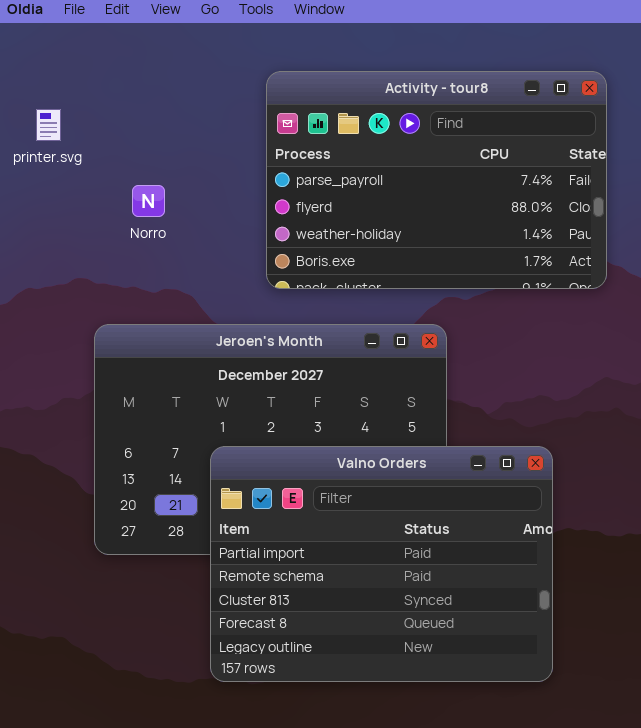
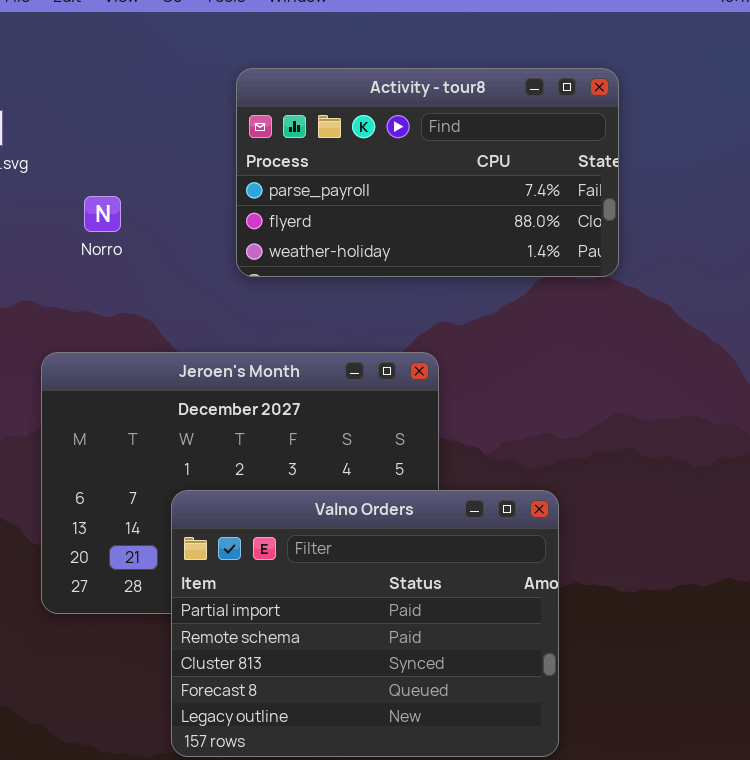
Activity - tour8: [266,71,607,289] -> [236,68,619,277], resized

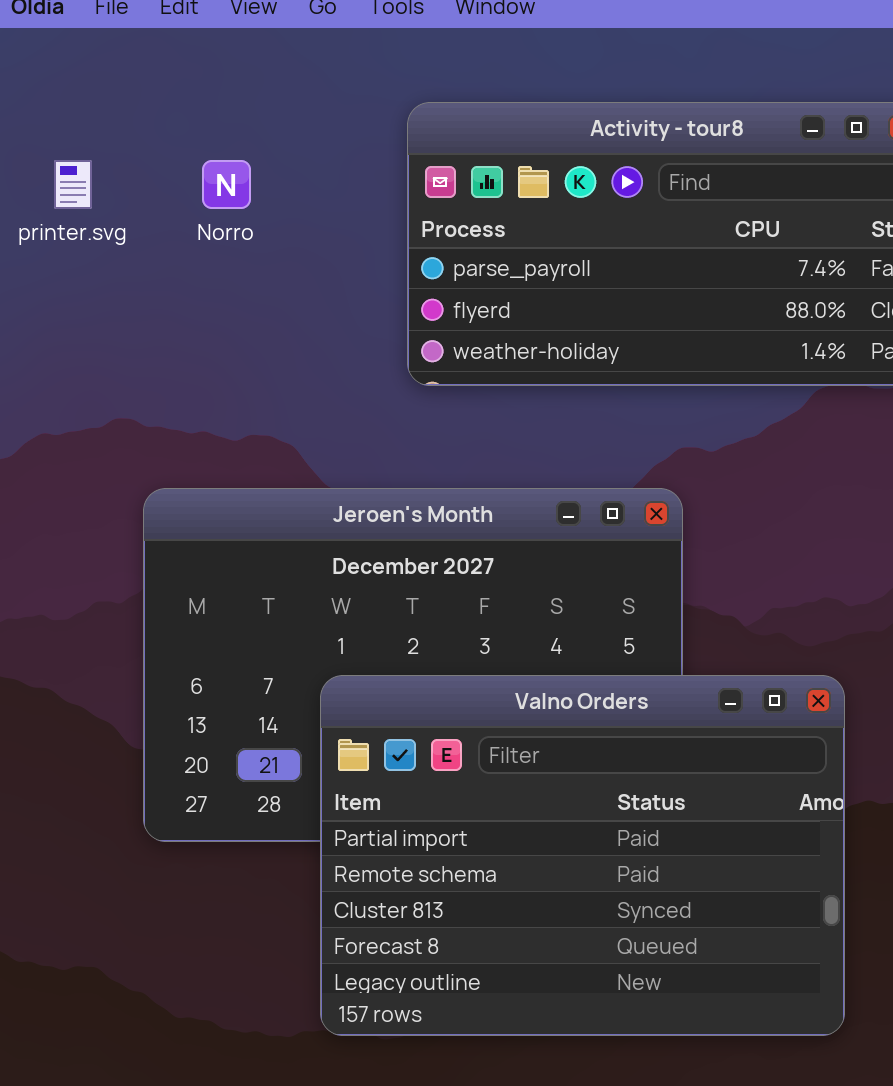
Norro: [84,196,121,232] -> [202,160,251,209], moved

